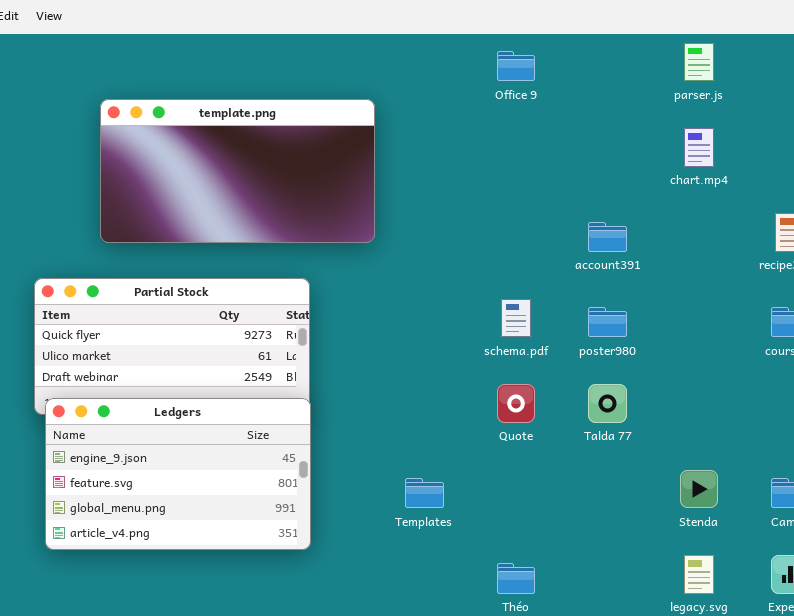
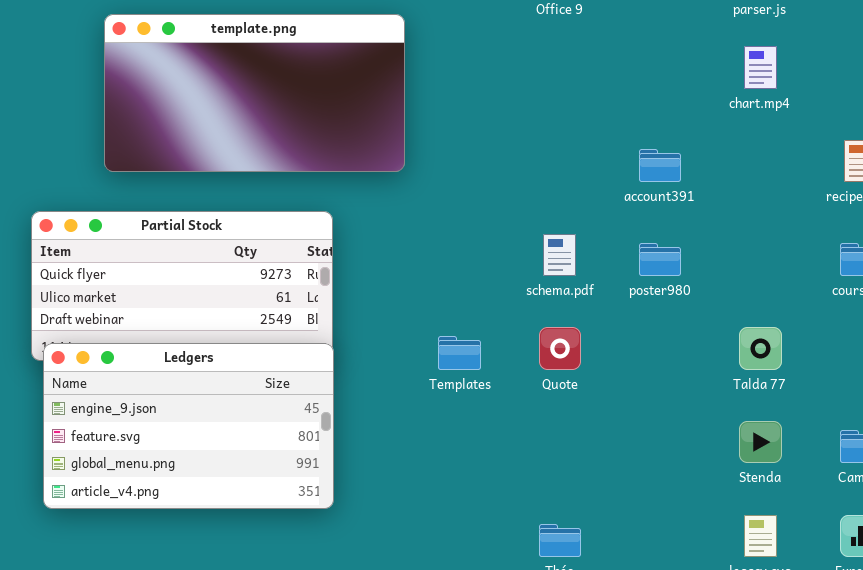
Talda 77: [588,384,627,423] -> [739,327,782,370], moved
Templates: [405,478,444,508] -> [438,336,481,370], moved

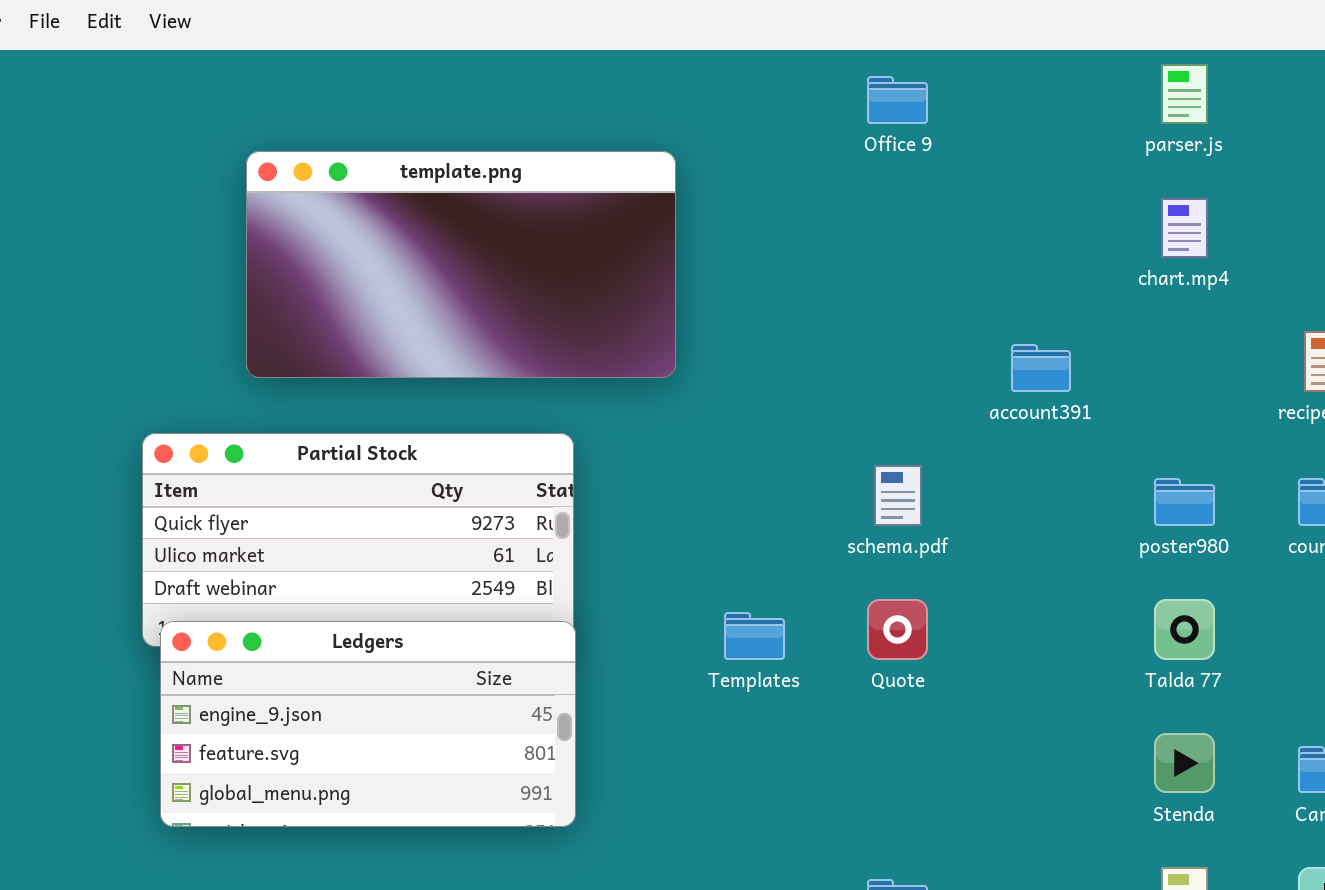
poster980: [639,243,681,276] -> [1154,478,1215,526], moved
Ledgers: [43,343,334,509] -> [160,621,576,827], resized

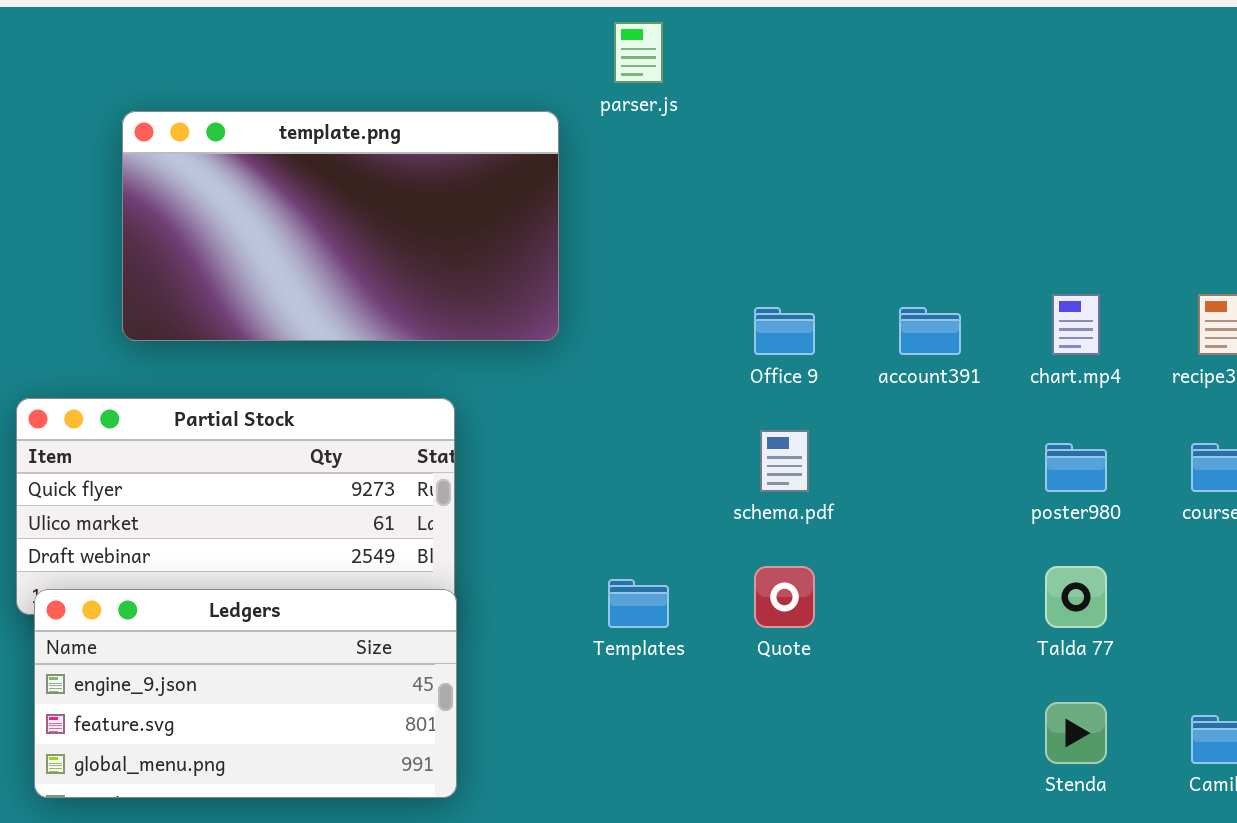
parser.js: [1161,64,1208,124] -> [614,22,663,83], moved
Office 9: [867,76,928,124] -> [754,307,815,355], moved
chart.mp4: [1161,198,1208,258] -> [1052,294,1100,355], moved

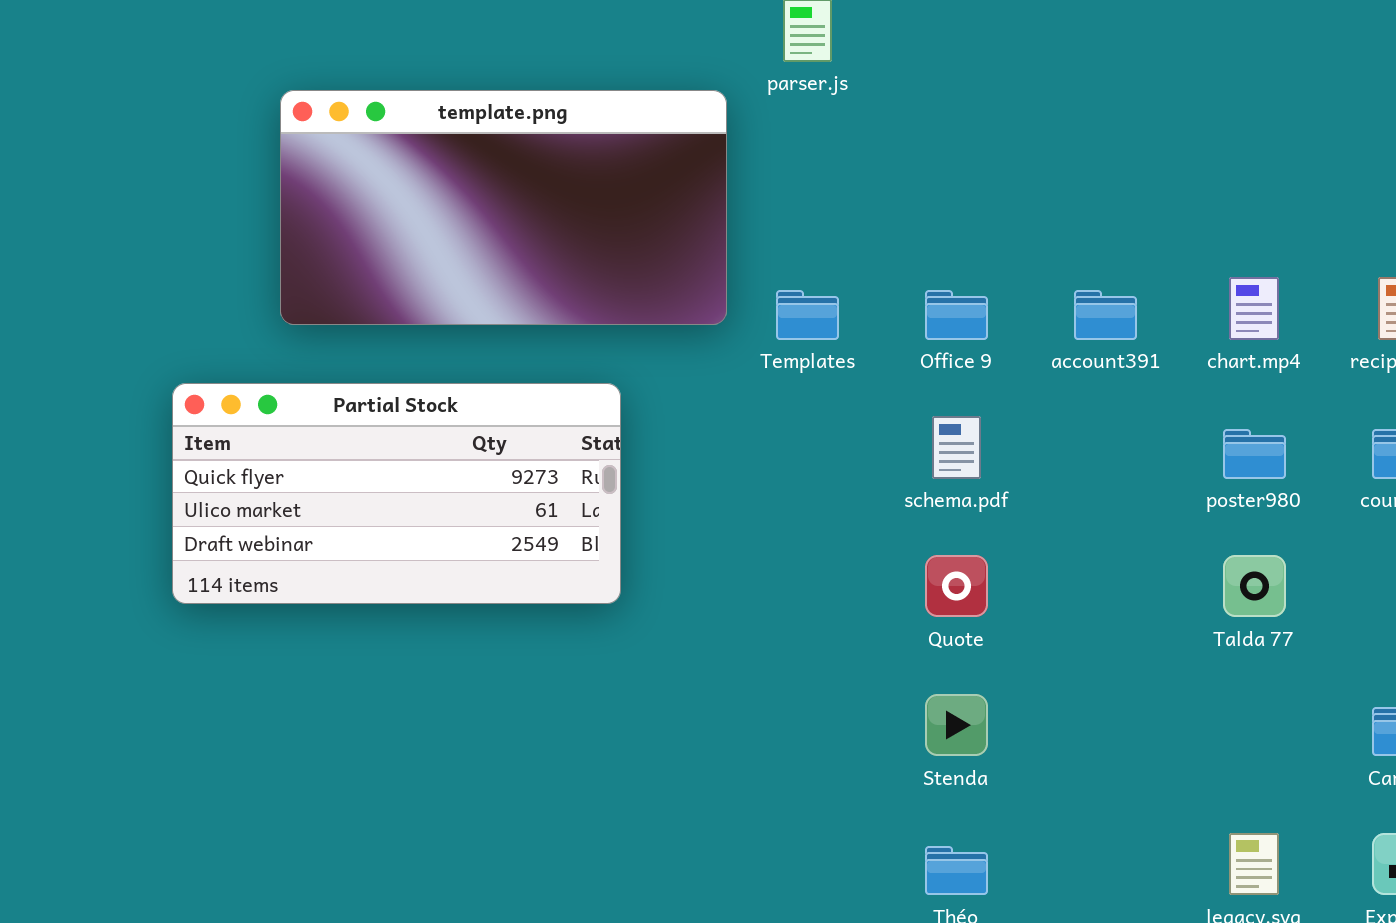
Templates: [608,579,669,628] -> [776,290,839,340], moved
Ledgers: [34,589,457,798] -> none, closed
Stenda: [1045,702,1107,764] -> [925,694,988,756], moved

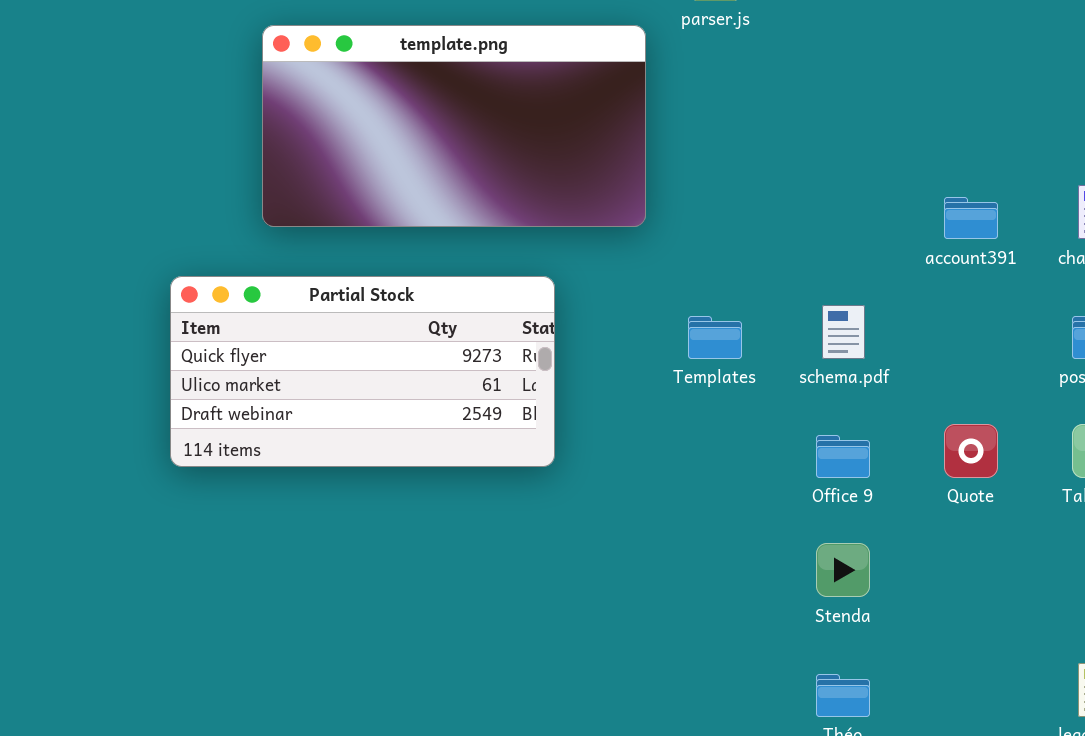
Templates: [776,290,839,340] -> [688,316,742,359], moved
Office 9: [925,290,988,340] -> [816,435,870,478], moved
Quote: [925,555,988,617] -> [944,424,998,478], moved

